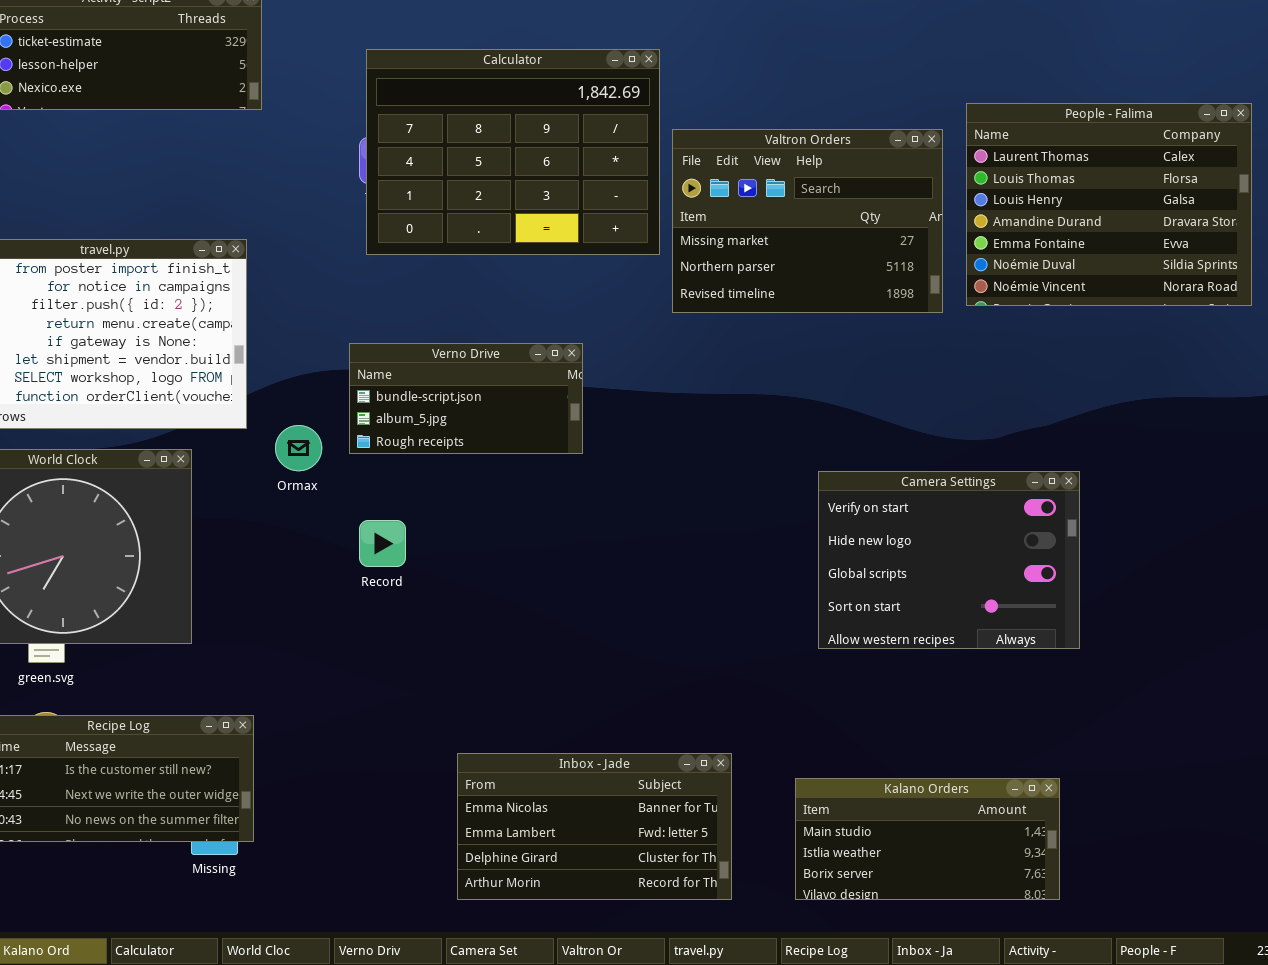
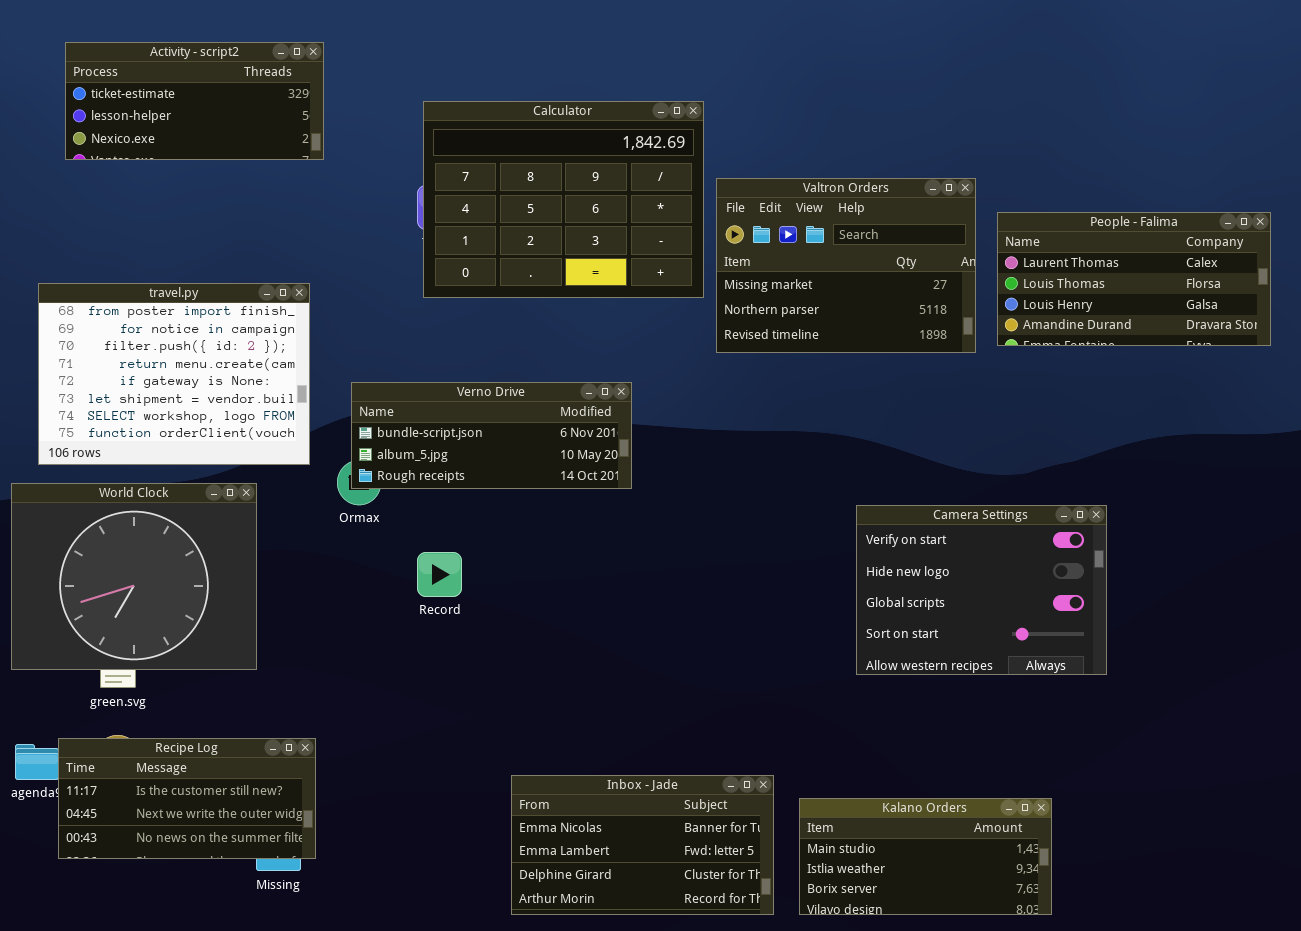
People - Falima: [966,103,1252,306] -> [997,212,1271,346], resized
Verno Drive: [349,343,583,454] -> [351,382,632,489], resized
Kalano Orders: [795,778,1060,900] -> [799,798,1052,915], moved

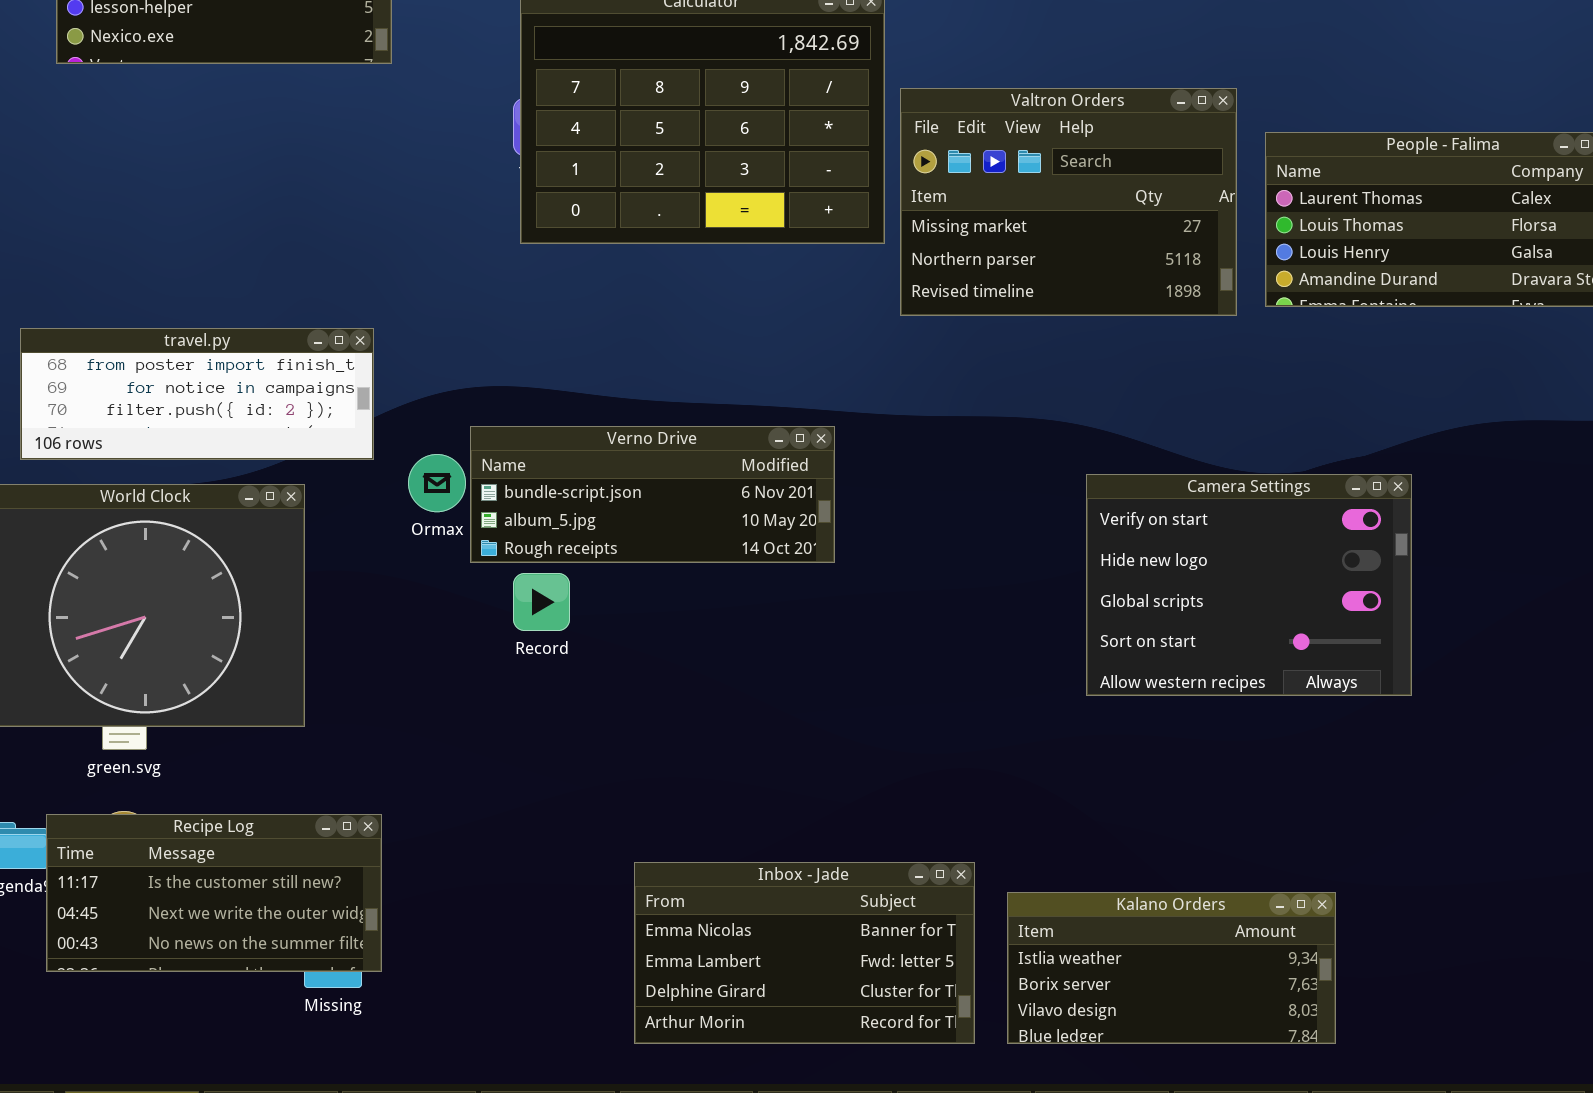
travel.py: [38,283,310,465] -> [20,328,374,460], resized
Verno Drive: [351,382,632,489] -> [470,426,835,563], moved
Camera Settings: [856,505,1107,675] -> [1086,474,1412,696], moved
Kalano Orders: [799,798,1052,915] -> [1007,892,1336,1044], scrolled down 1 row

